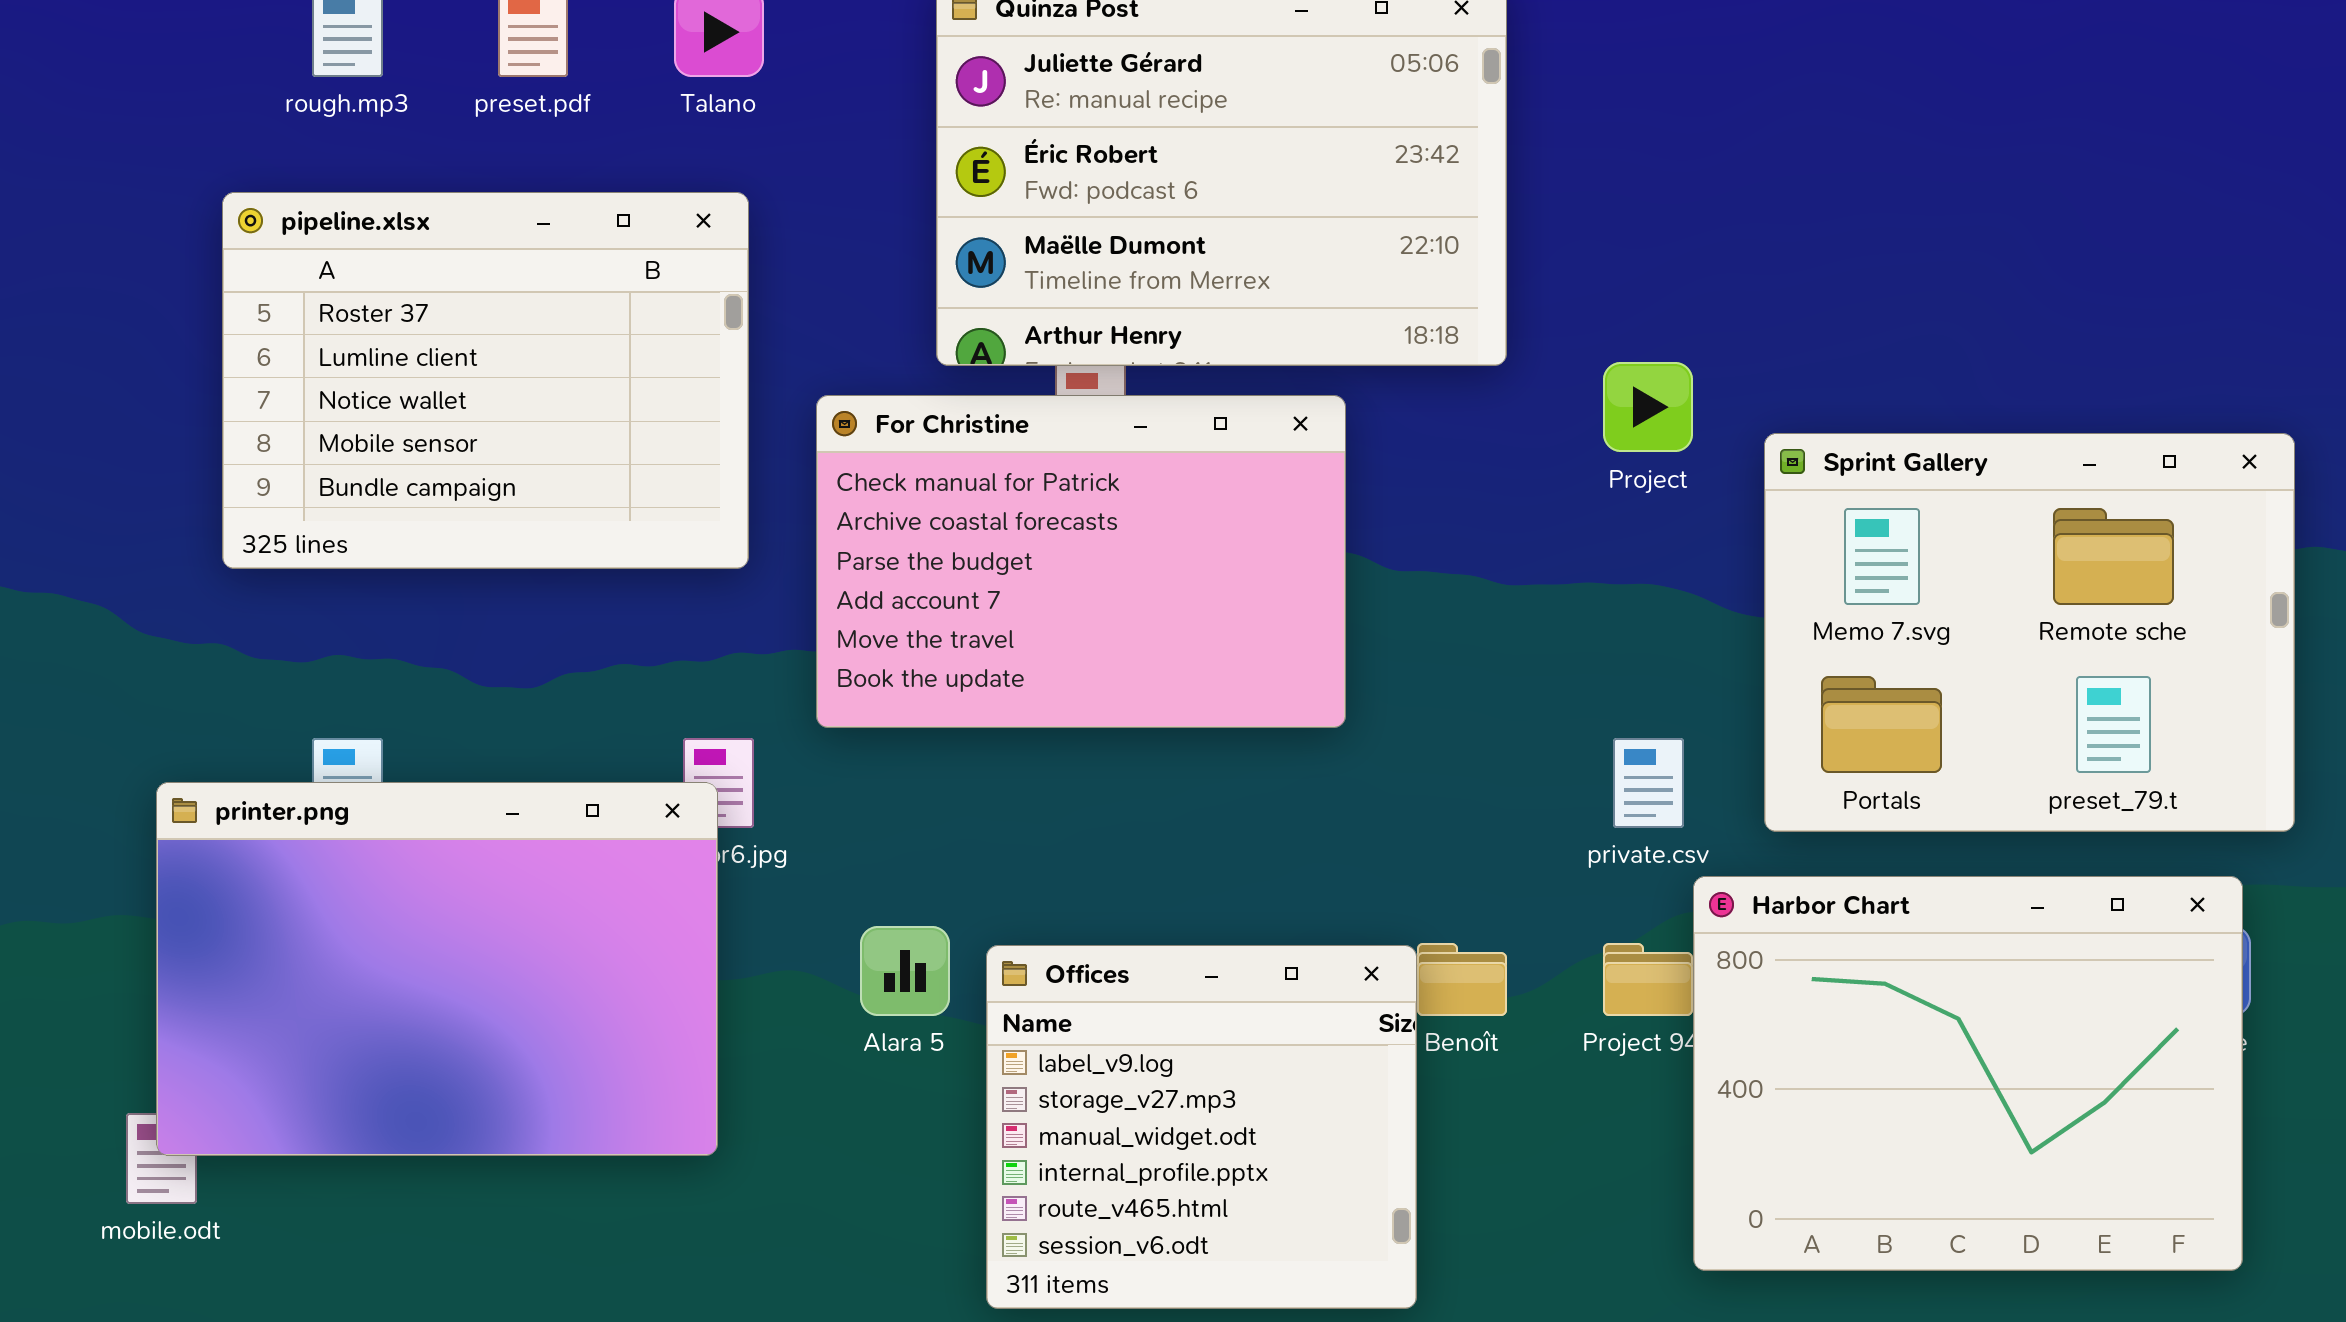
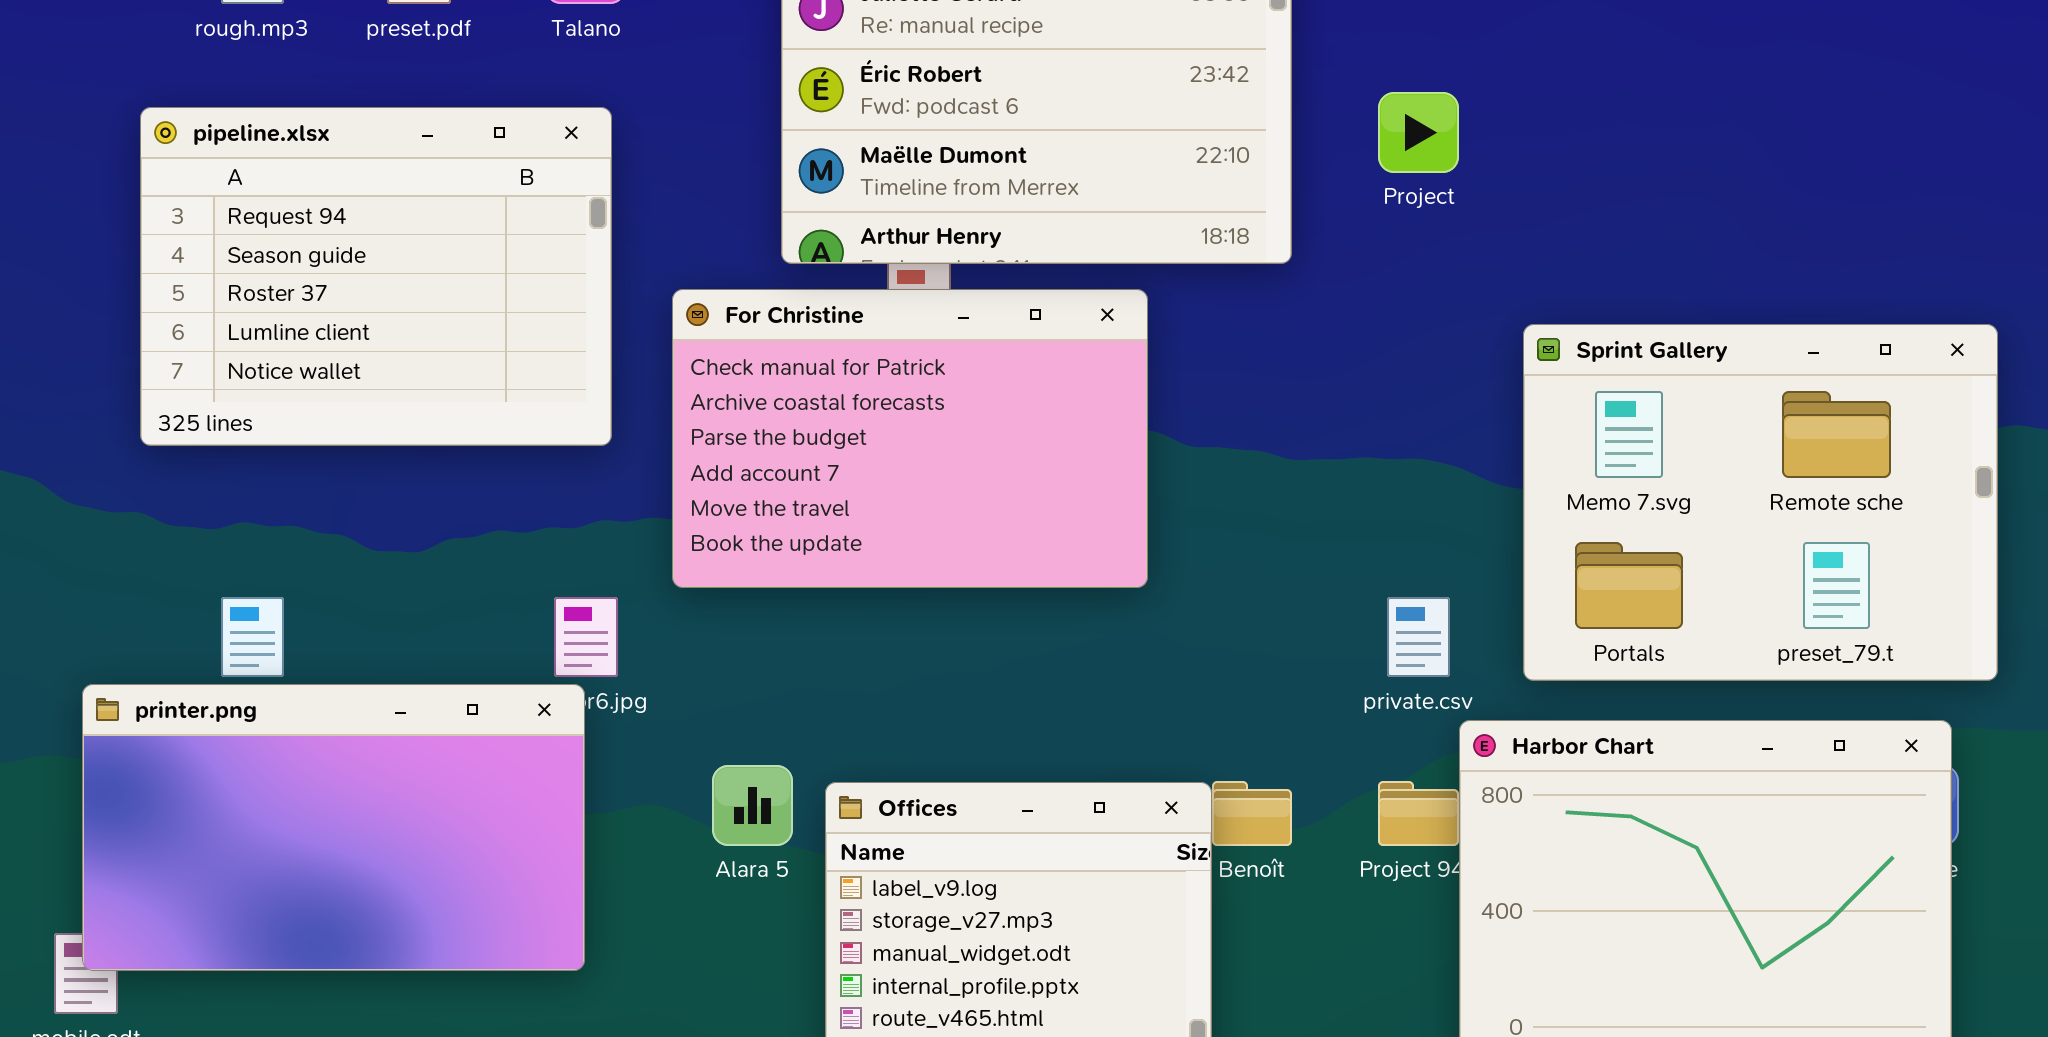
pipeline.xlsx: [222,192,749,569] -> [140,107,612,446], scrolled up 2 rows
Project: [1603,362,1693,452] -> [1378,92,1459,173], moved
printer.png: [156,782,718,1156] -> [82,684,585,971], resized

